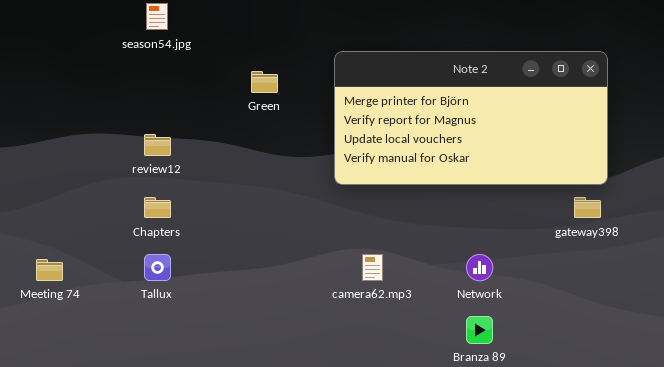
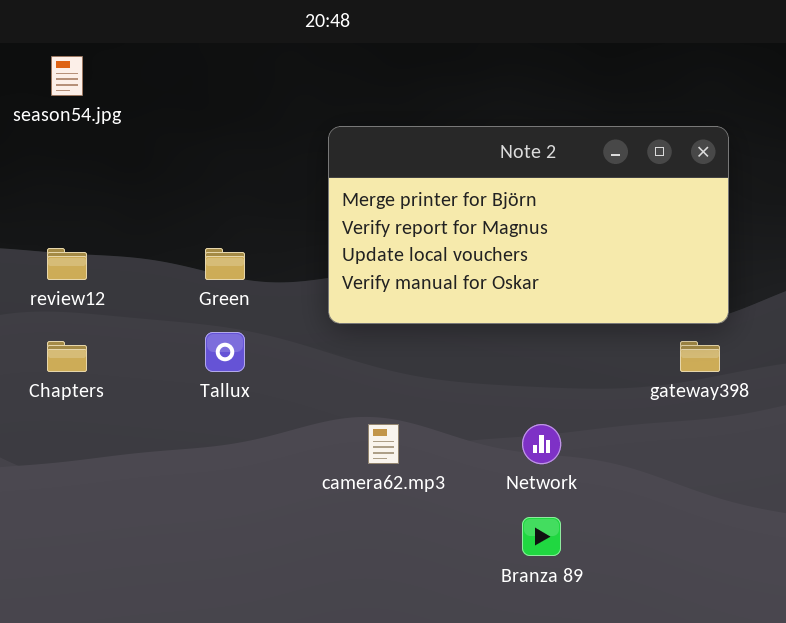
Green: [251,71,278,93] -> [205,248,245,280], moved
Tallux: [144,254,171,281] -> [205,332,245,372], moved

